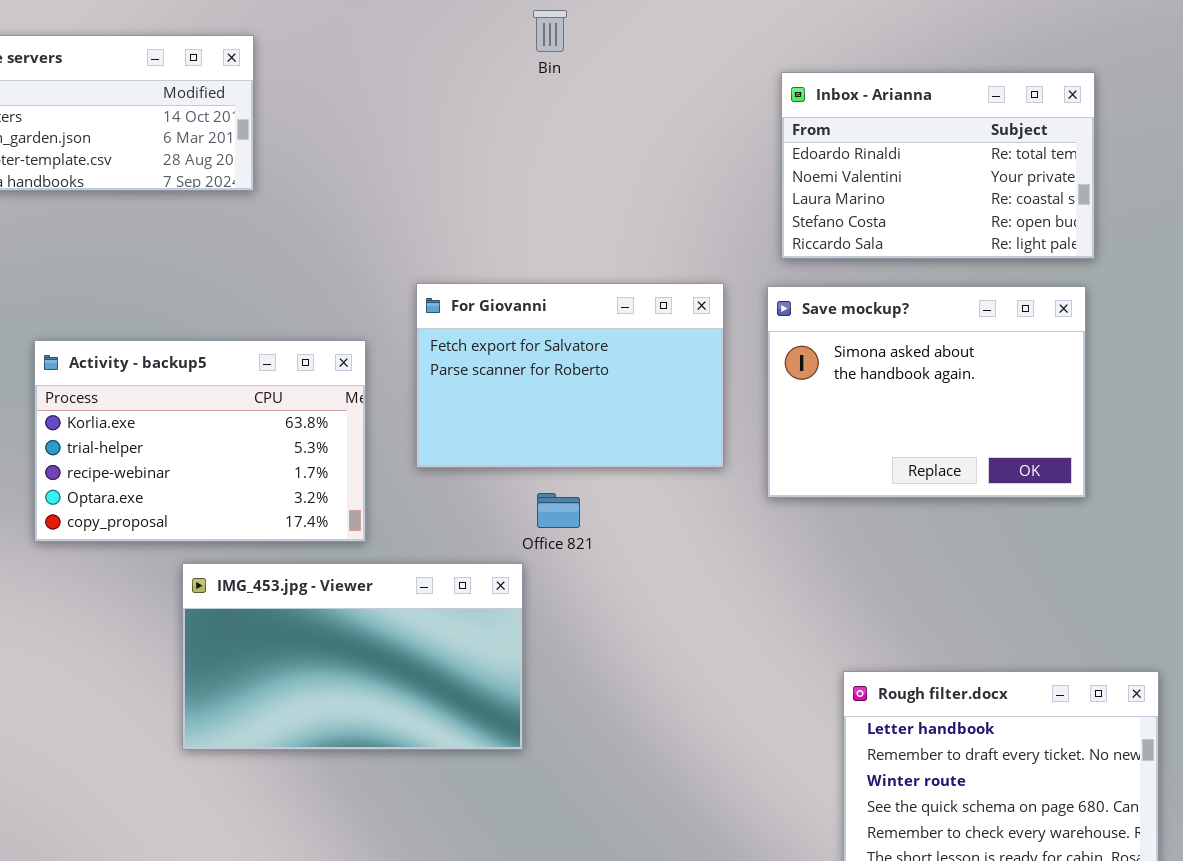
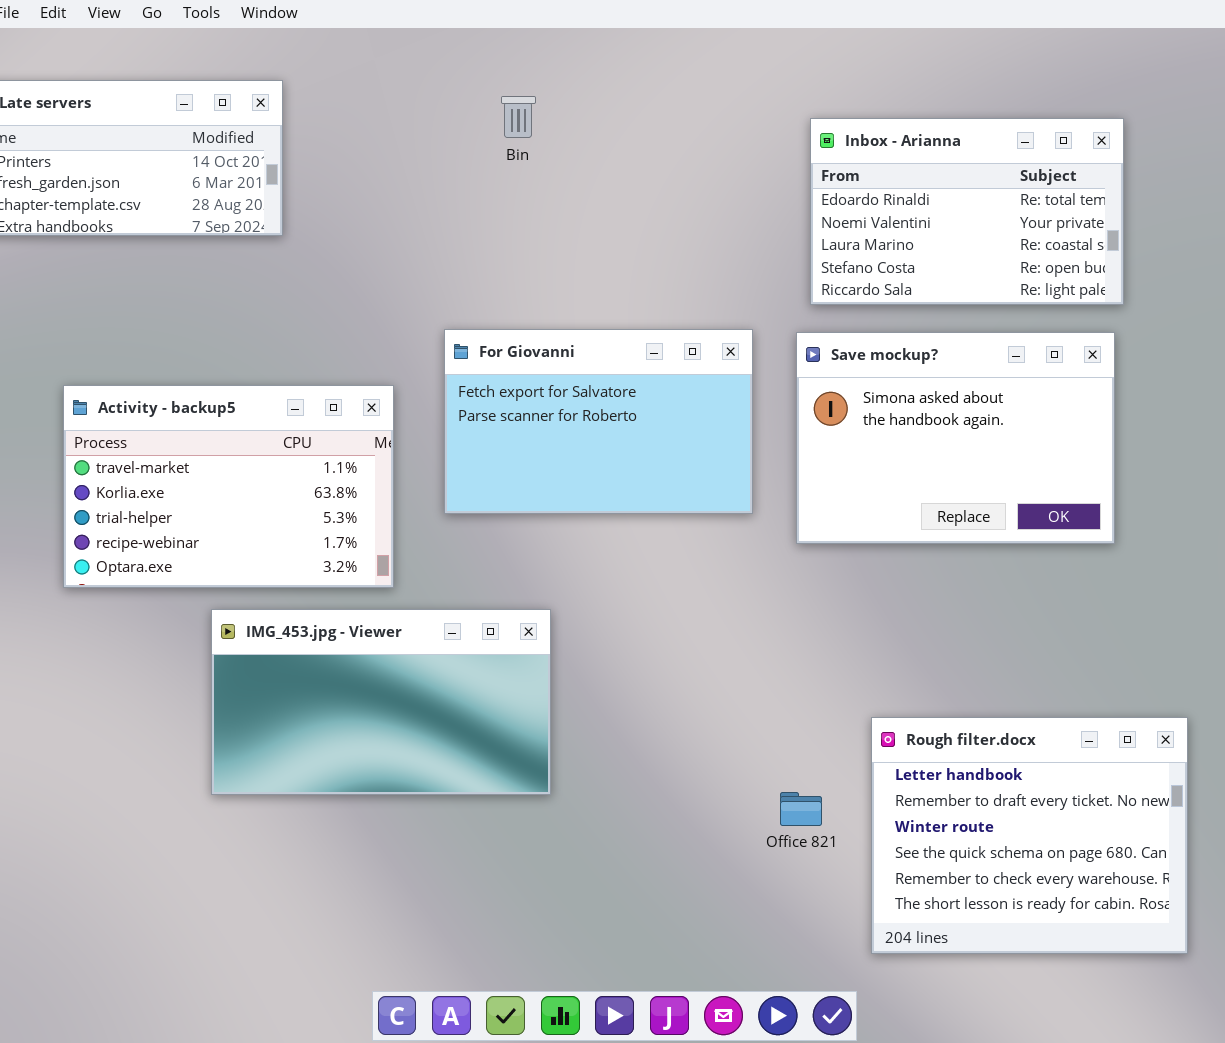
Bin: [533,10,567,52] -> [501,96,536,138], moved
Activity - backup5: [34,340,366,542] -> [63,385,394,588], scrolled up 1 row
Office 821: [537,493,580,528] -> [780,792,822,826], moved

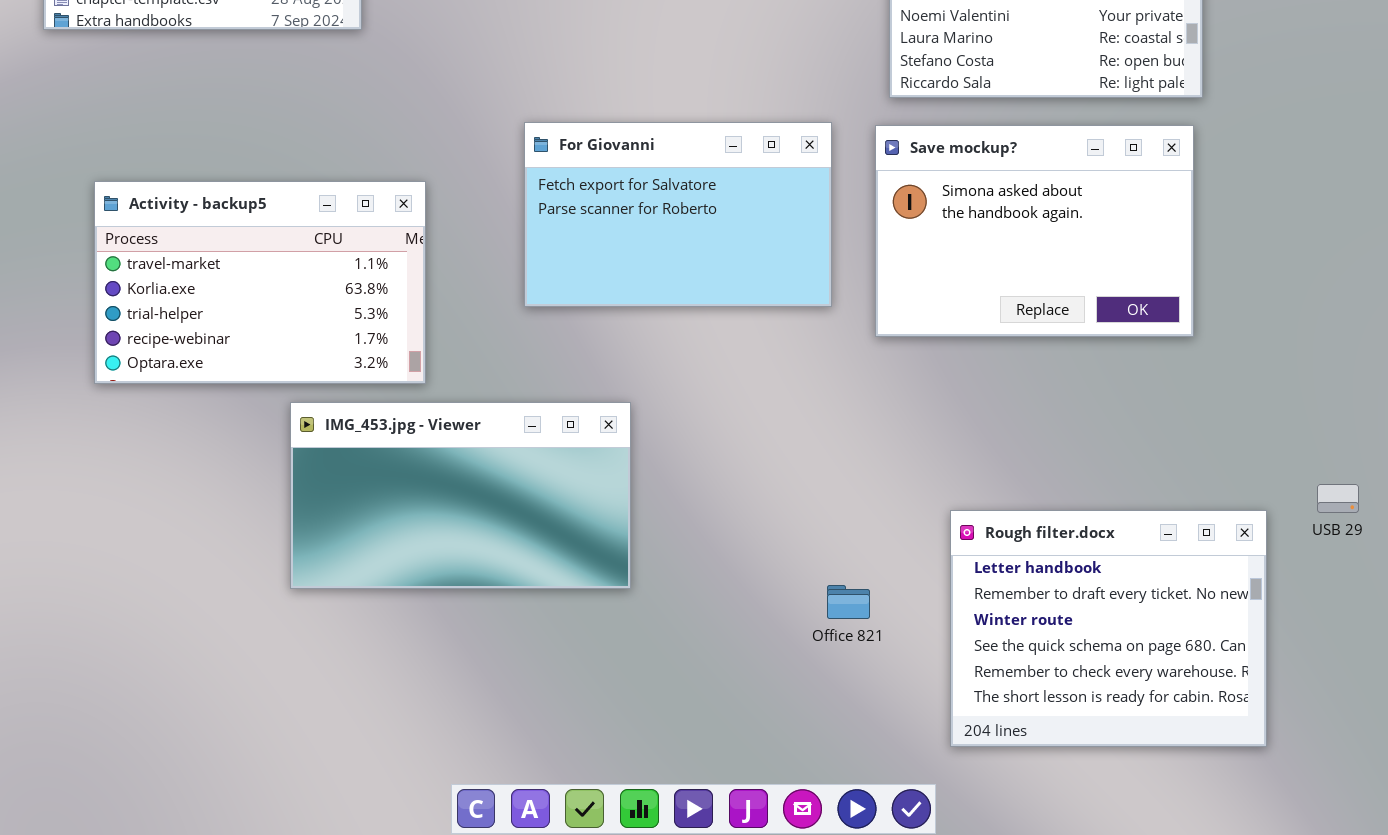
Activity - backup5: [63,385,394,588] -> [94,181,426,384], moved
Office 821: [780,792,822,826] -> [827,585,870,619], moved

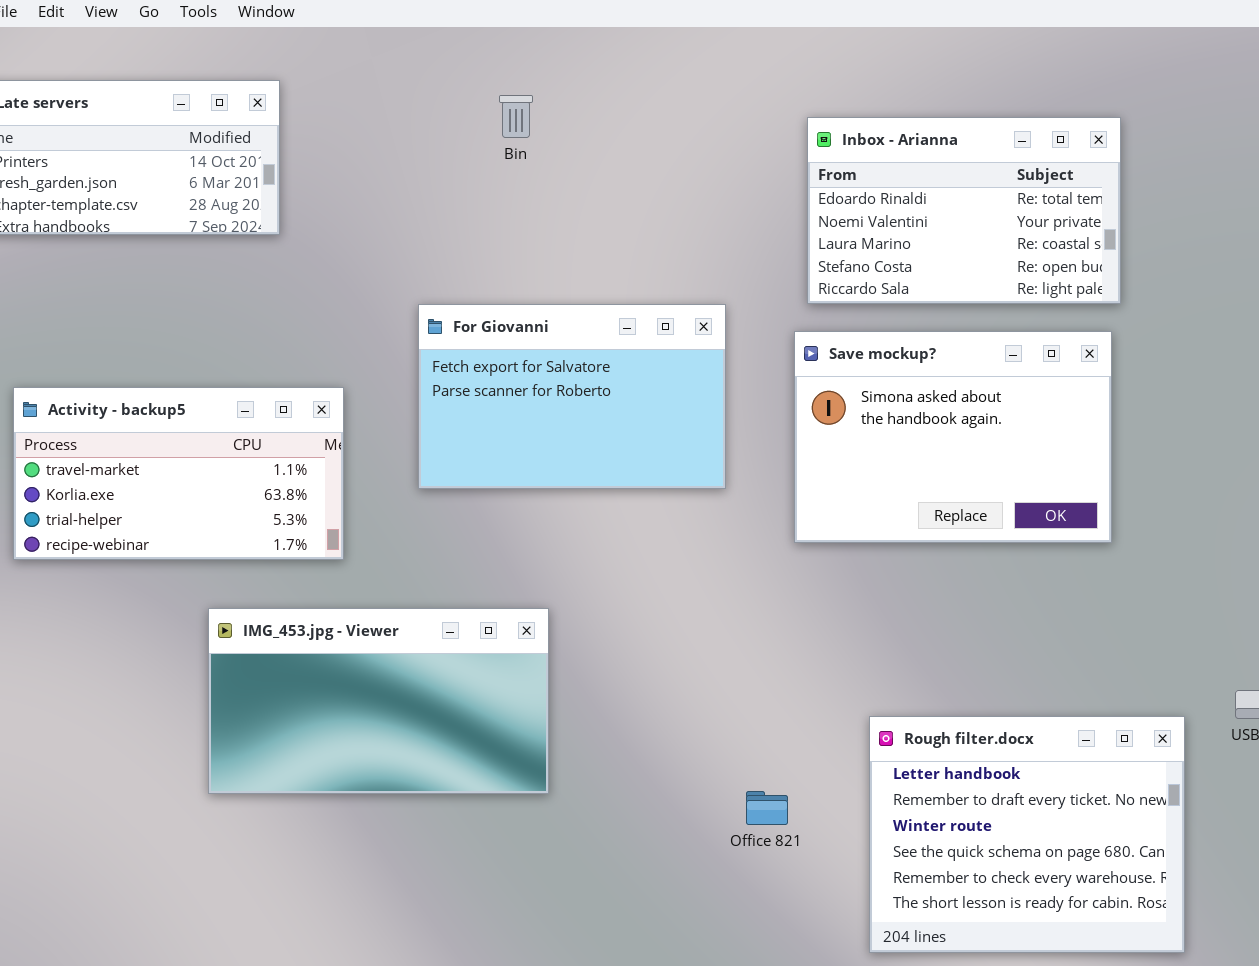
For Giovanni: [524,122,832,307] -> [418,304,726,489], moved
Activity - backup5: [94,181,426,384] -> [13,387,344,560], resized

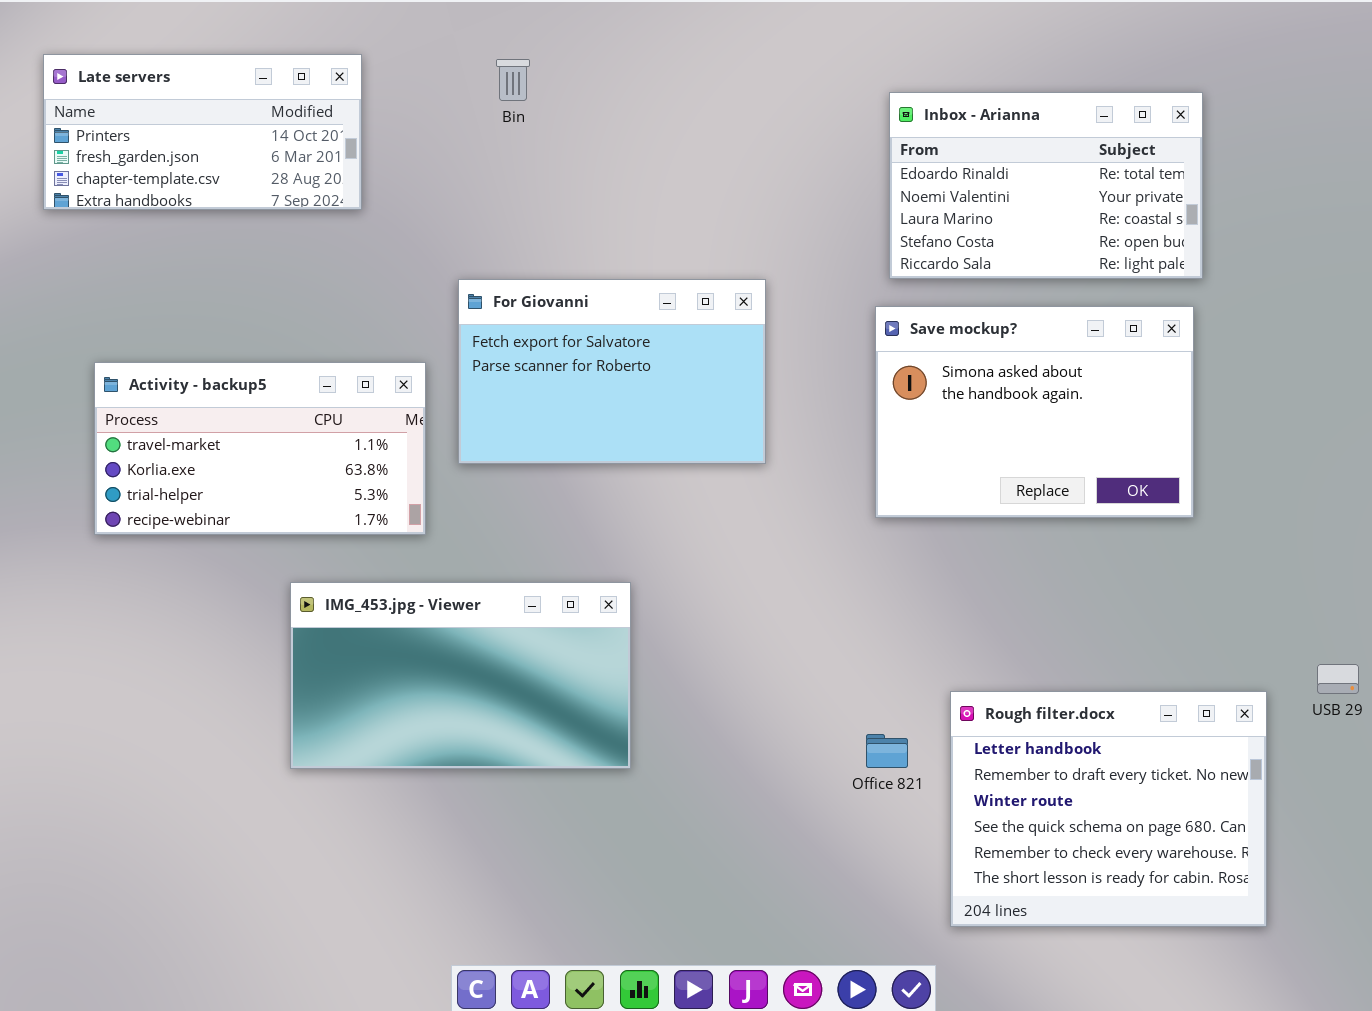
Bin: [499,95,533,138] -> [496,59,530,101], moved
For Giovanni: [418,304,726,489] -> [458,279,766,464], moved
Office 821: [746,791,788,825] -> [866,734,908,768], moved

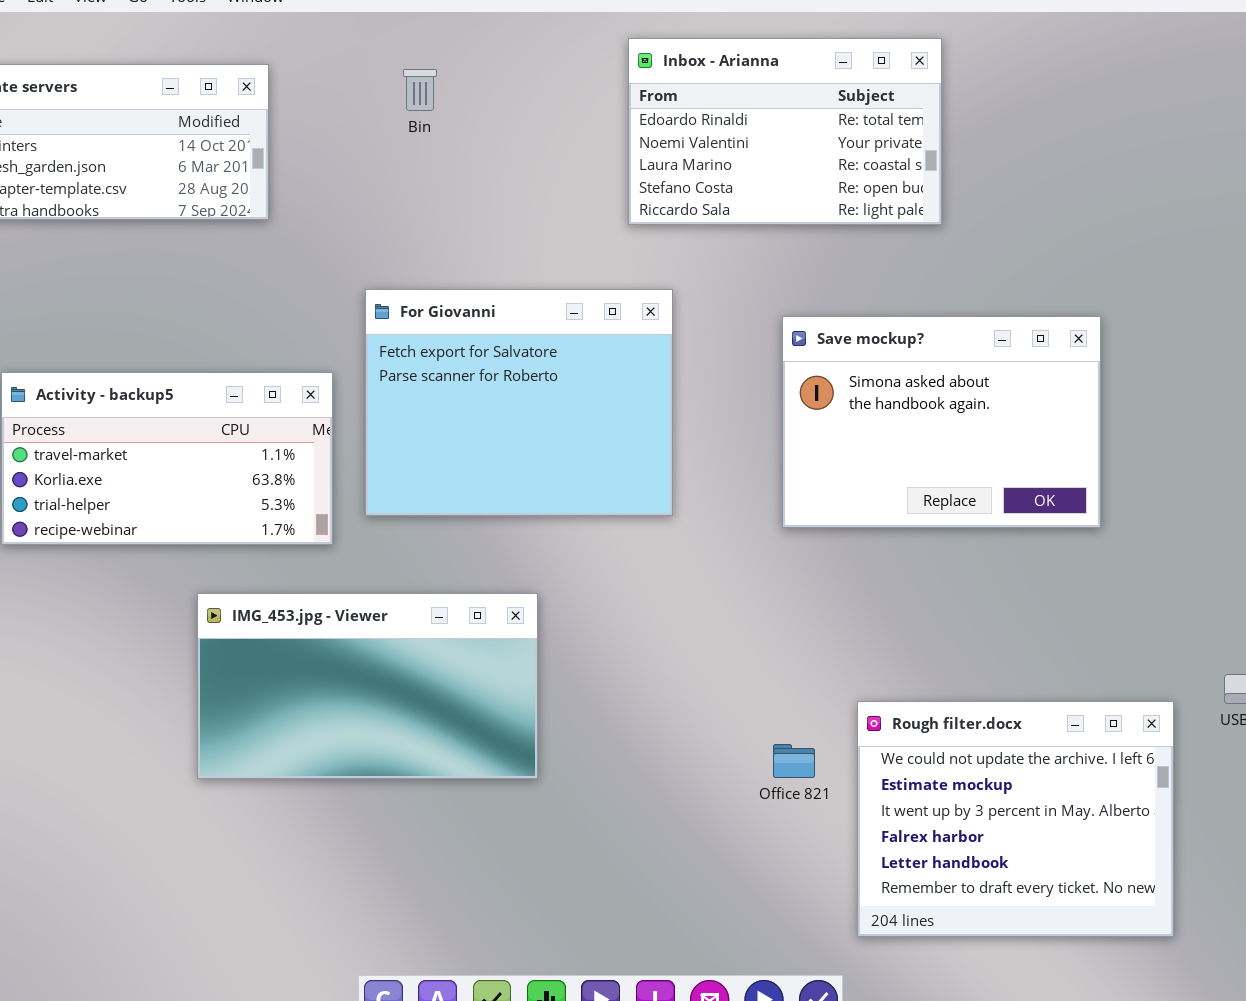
Inbox - Arianna: [889,92,1203,279] -> [628,38,942,225], moved
For Giovanni: [458,279,766,464] -> [365,289,673,516], resized
Rough filter.docx: [950,691,1267,927] -> [857,701,1174,937], scrolled up 4 rows

